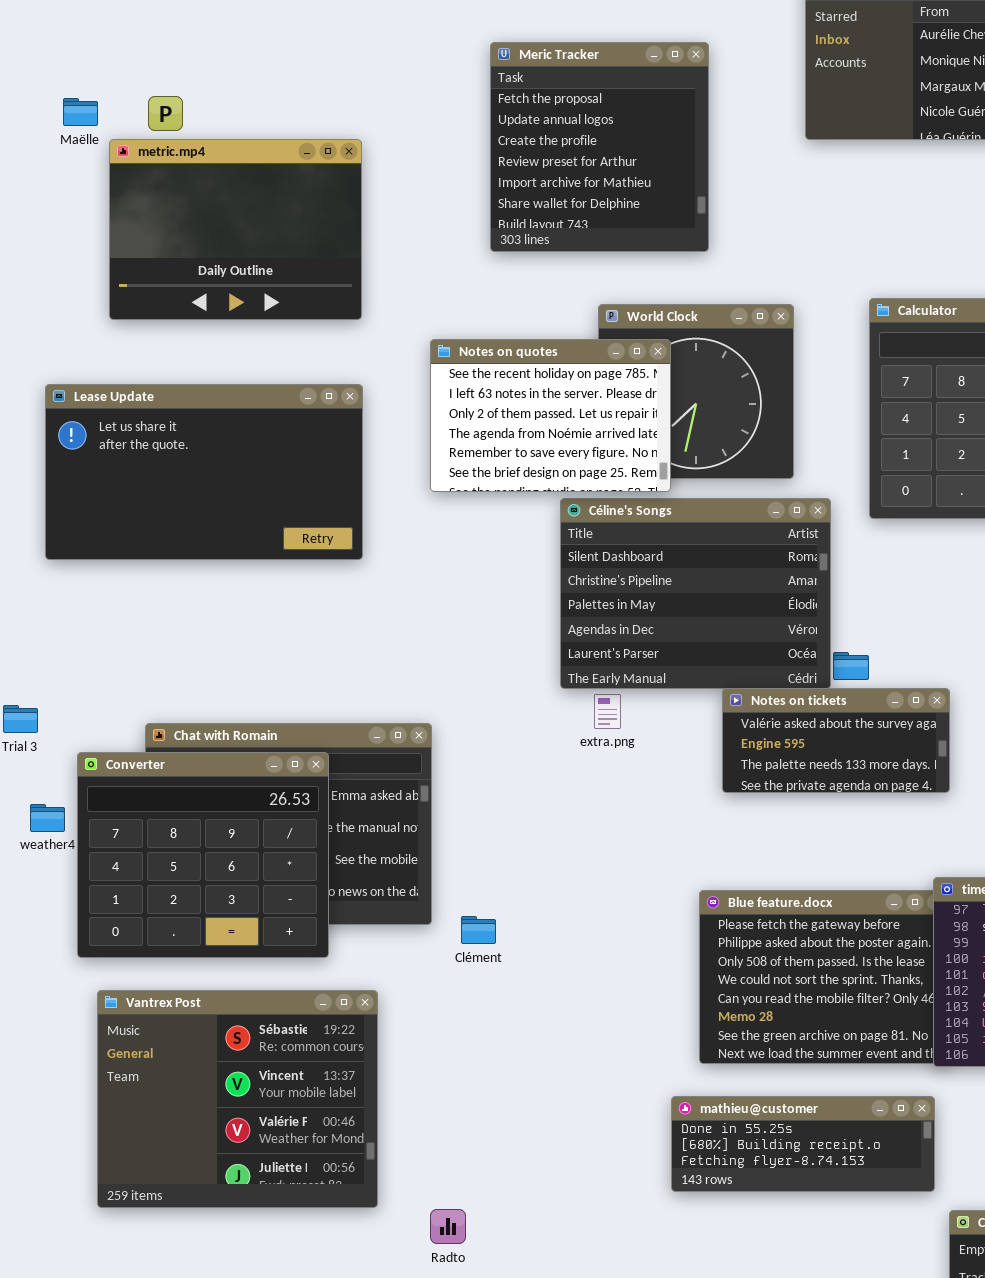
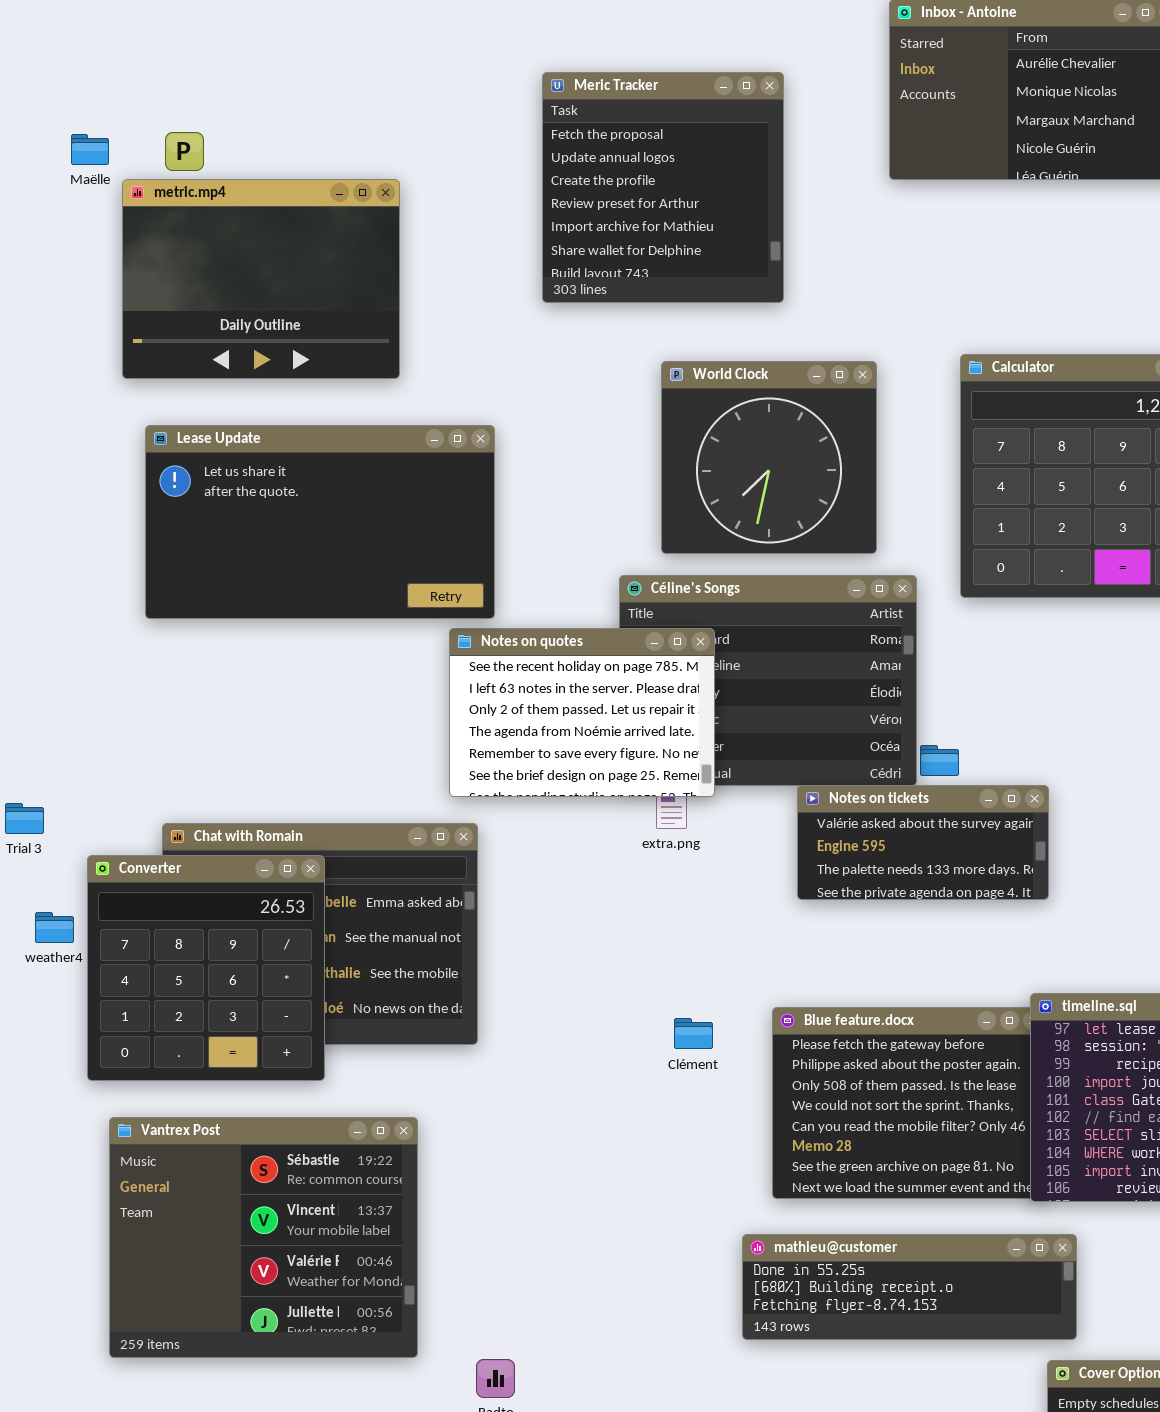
Notes on quotes: [430,339,671,492] -> [449,628,715,797], moved
Lease Update: [45,384,363,560] -> [145,425,495,619], moved
Converter: [77,752,329,958] -> [87,855,325,1081], resized
Clément: [461,916,496,944] -> [674,1018,713,1049], moved
mathieu@customer: [671,1096,935,1192] -> [742,1234,1077,1340], resized

